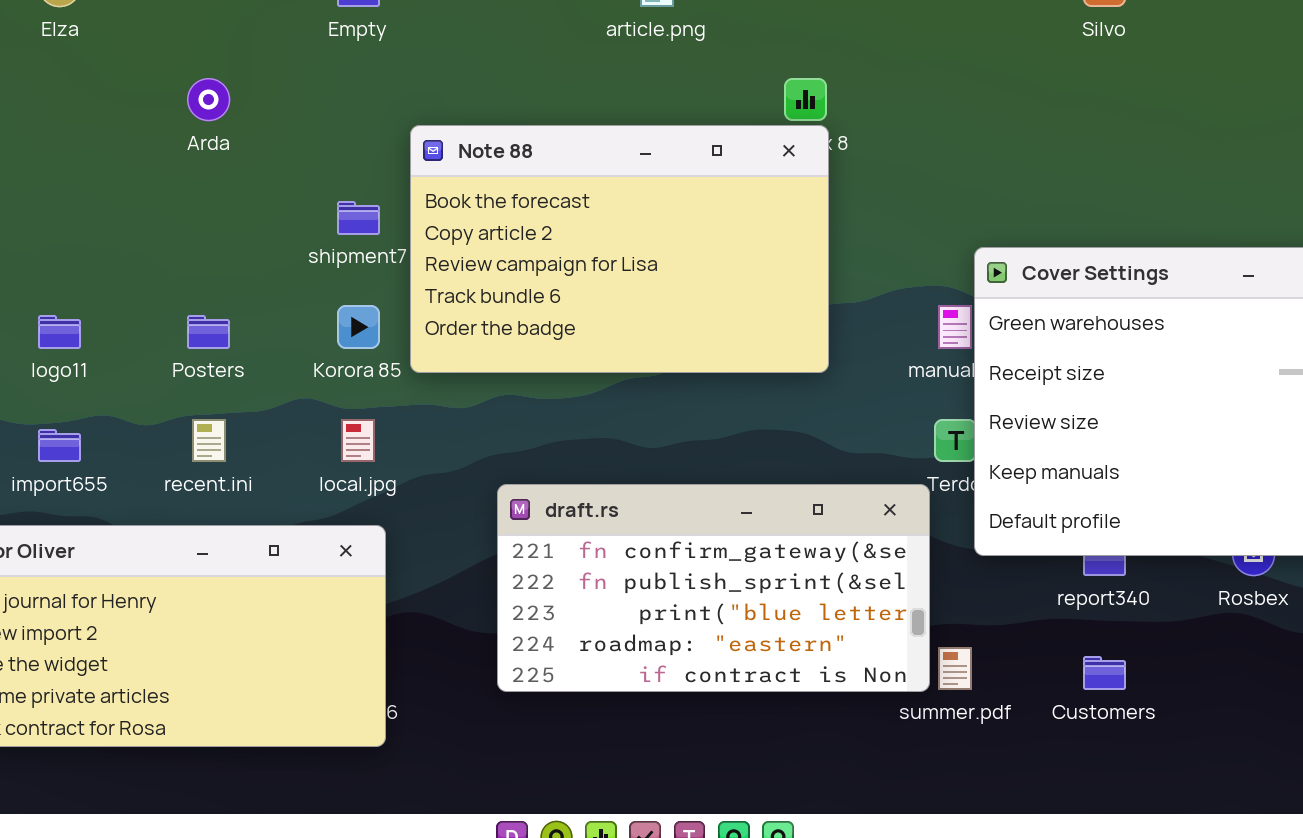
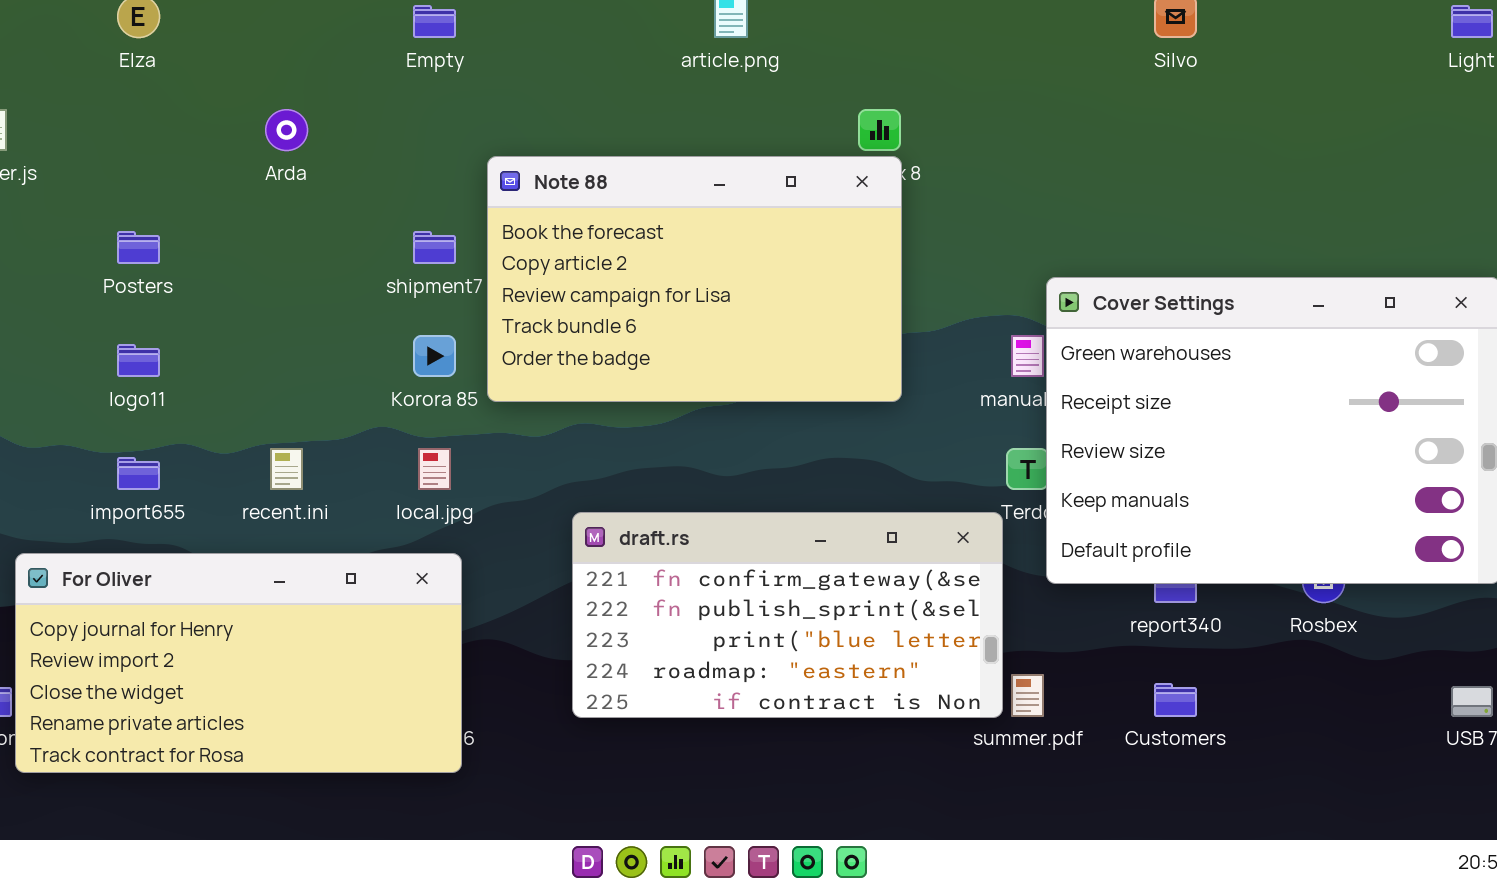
Posters: [187,315,230,349] -> [117,231,160,264], moved

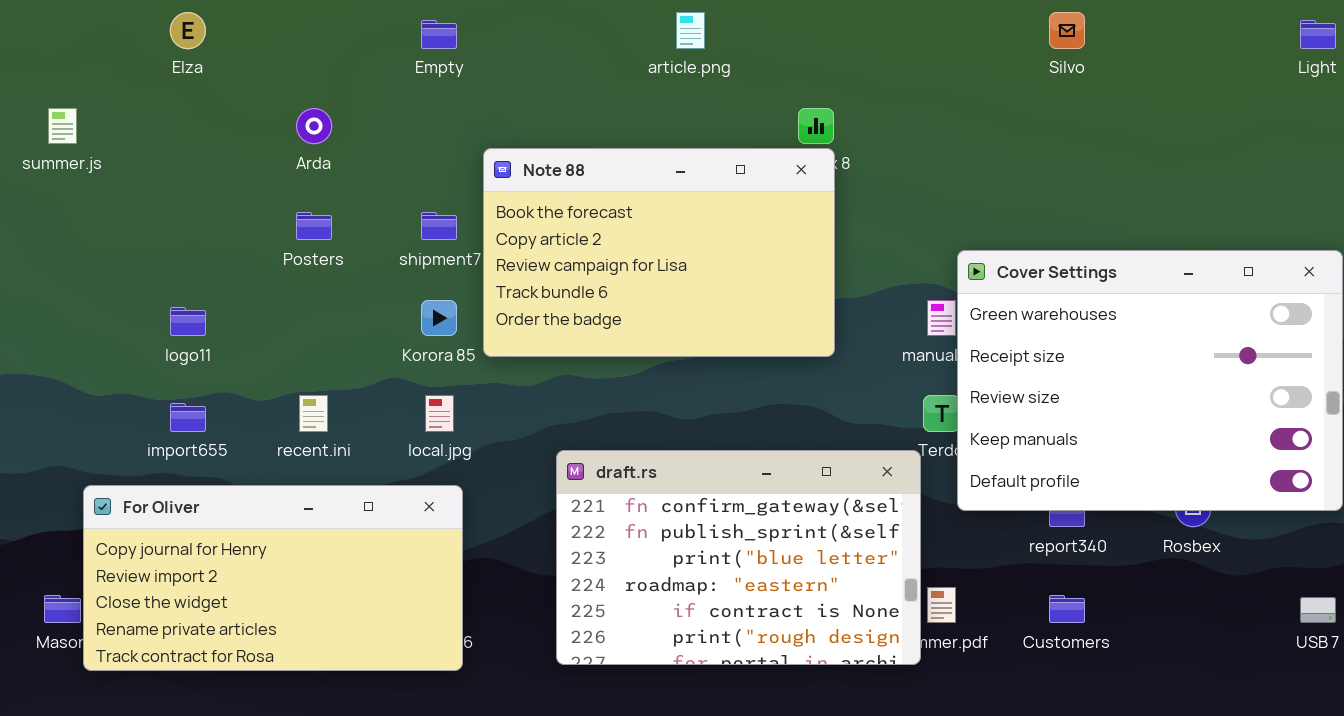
Posters: [117,231,160,264] -> [296,212,332,240], moved
draft.rs: [572,512,1003,718] -> [556,450,921,665], resized

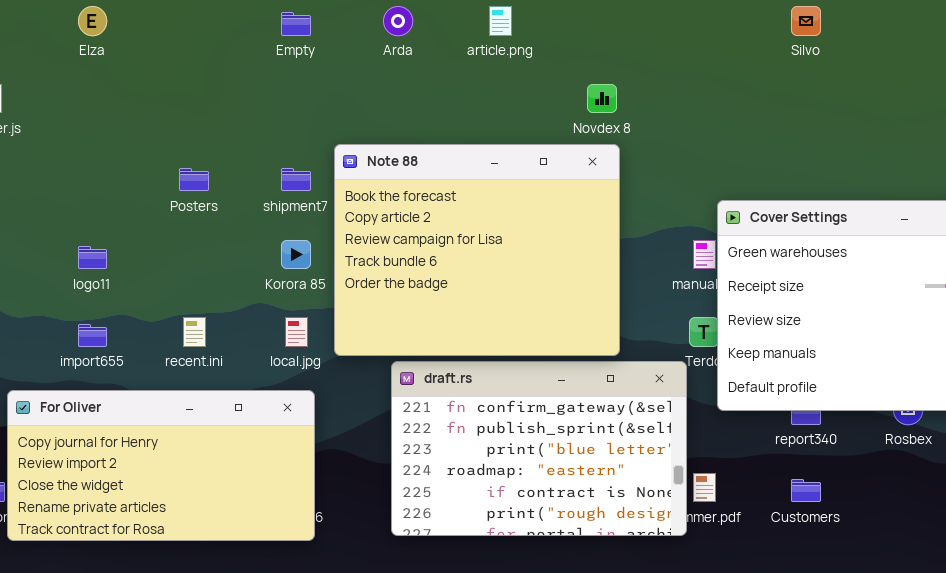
Arda: [296,108,332,144] -> [383,6,413,36], moved
Note 88: [483,148,835,357] -> [334,144,620,356], moved, resized

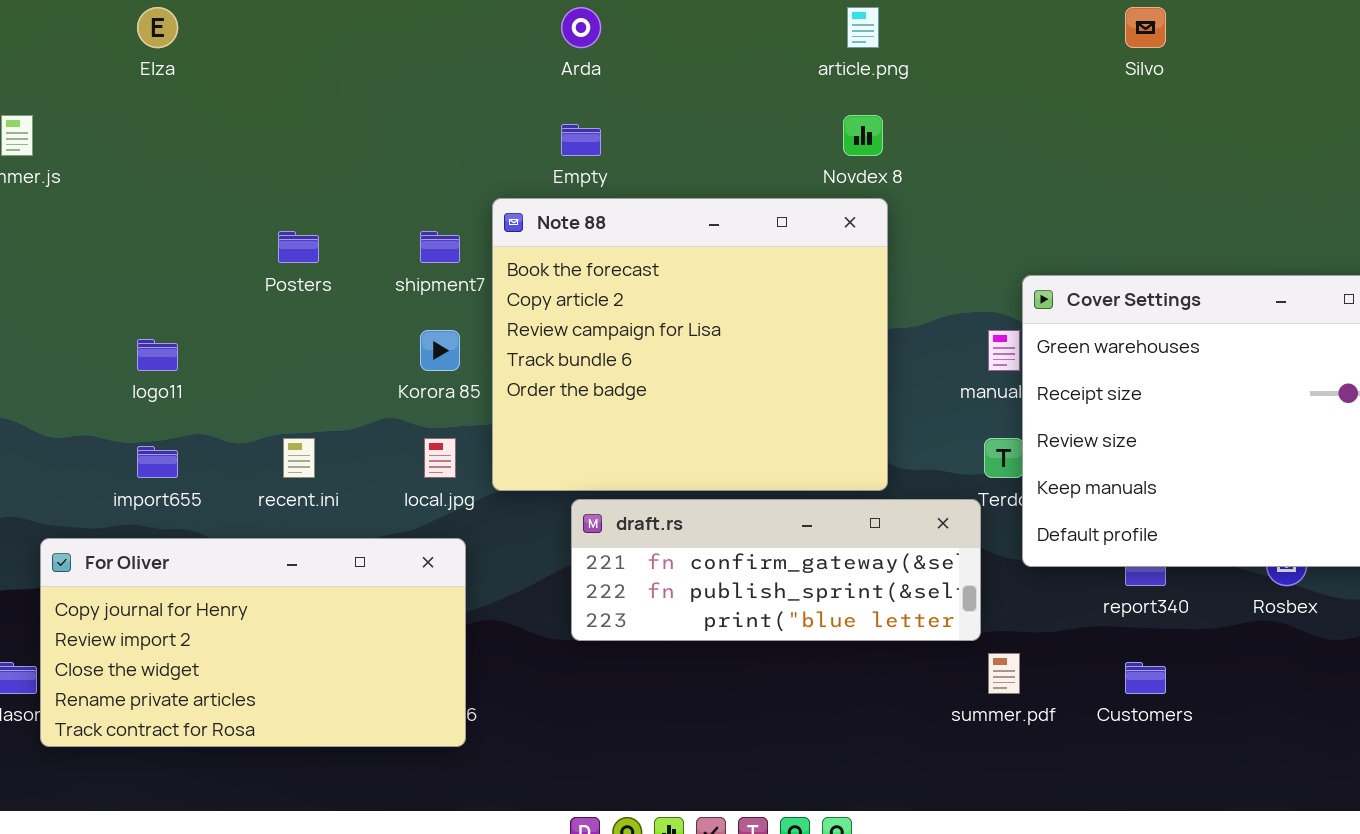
article.png: [489,6,512,36] -> [847,7,879,48], moved
Empty: [281,12,311,36] -> [561,124,601,156], moved
draft.rs: [391,361,687,536] -> [571,499,981,641], resized

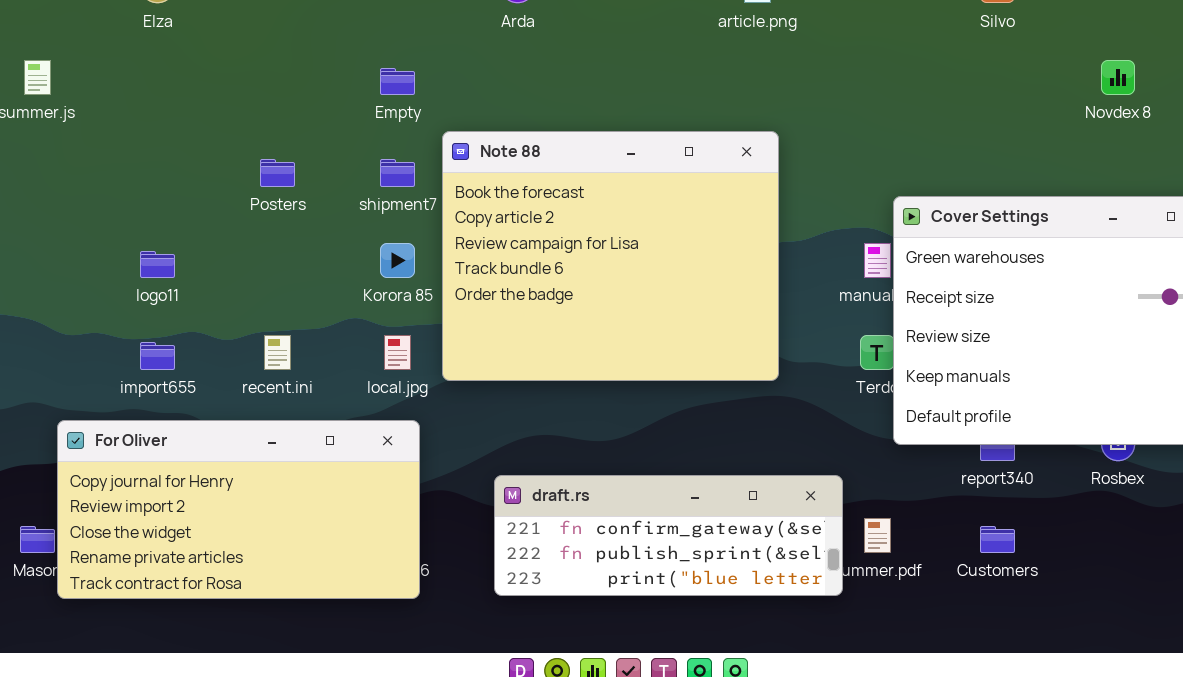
Novdex 8: [843,115,883,156] -> [1101,60,1135,95], moved
Empty: [561,124,601,156] -> [380,68,415,95], moved
draft.rs: [571,499,981,641] -> [494,475,843,596], moved

